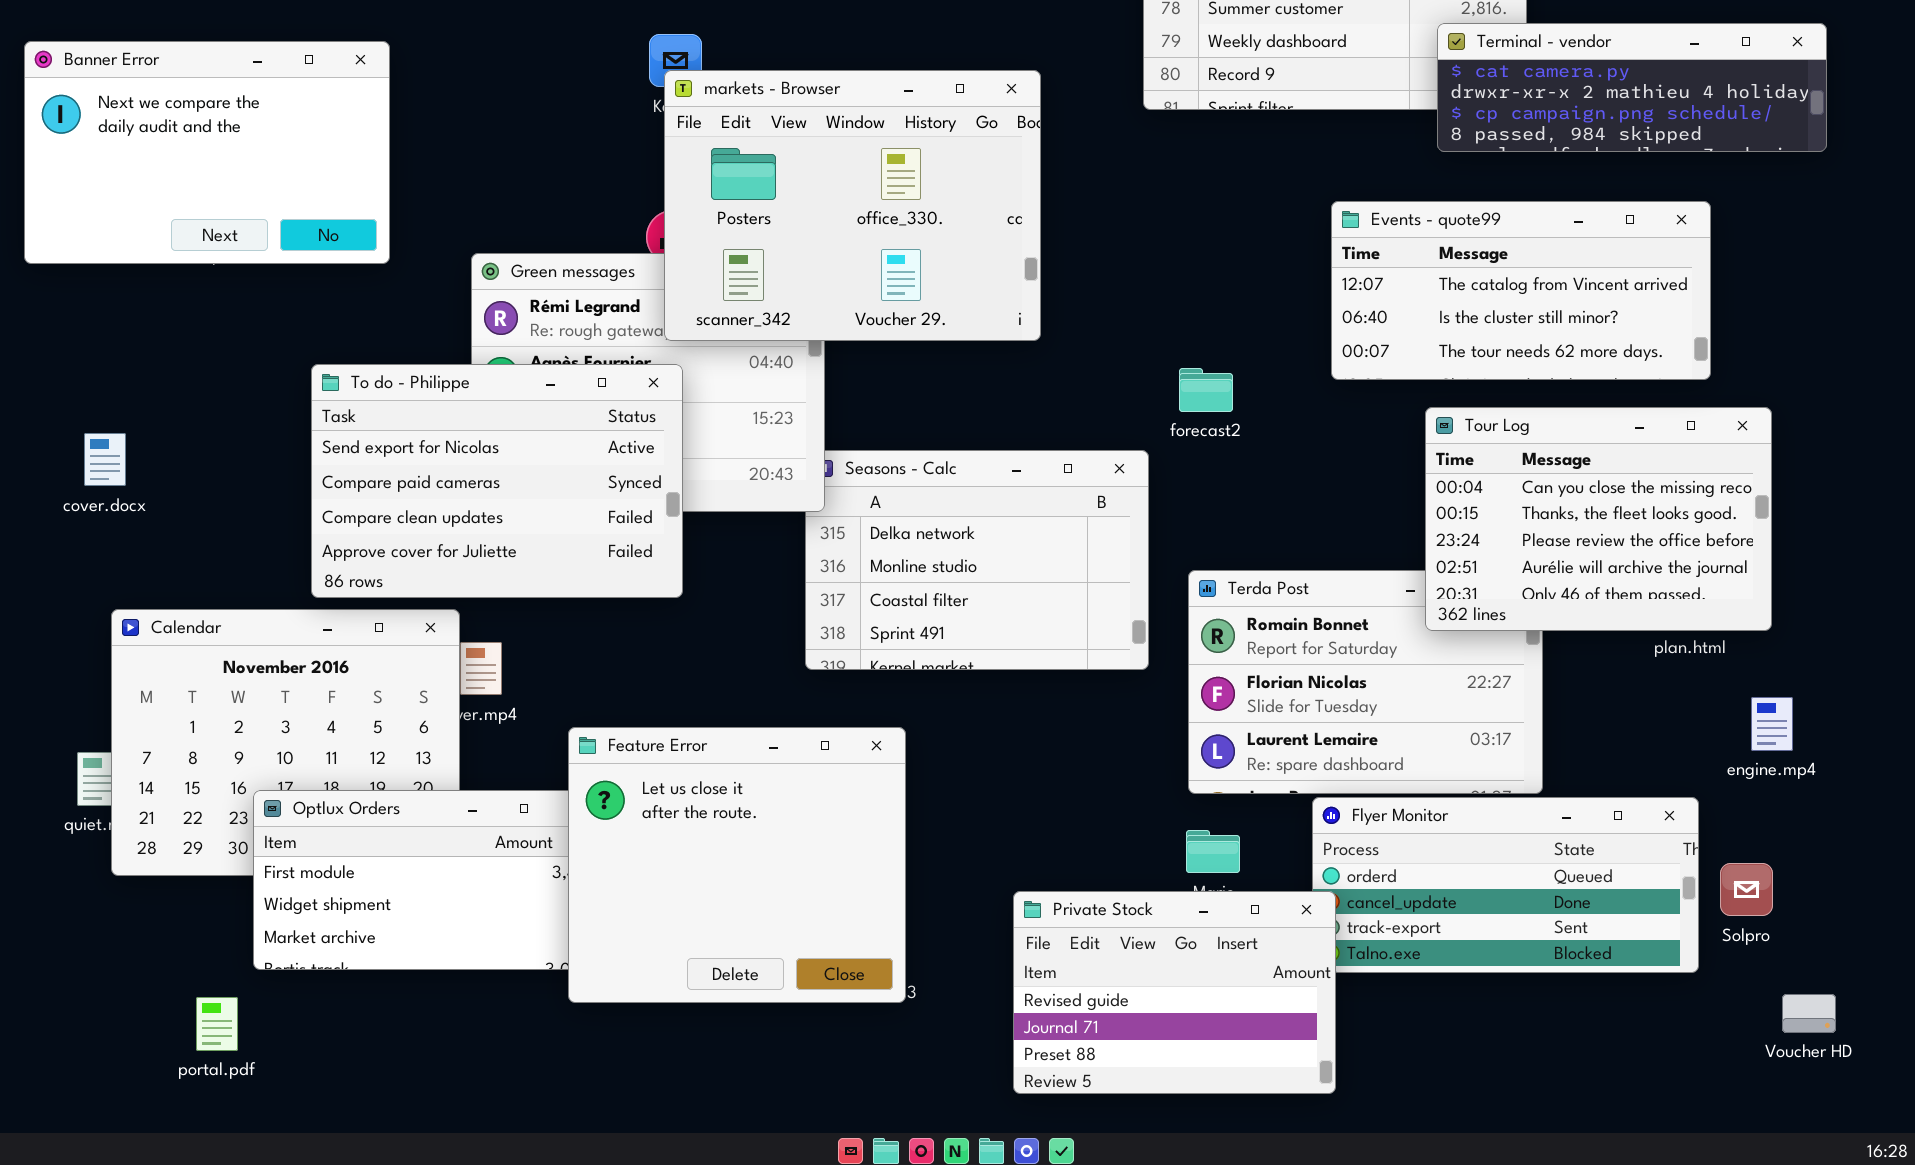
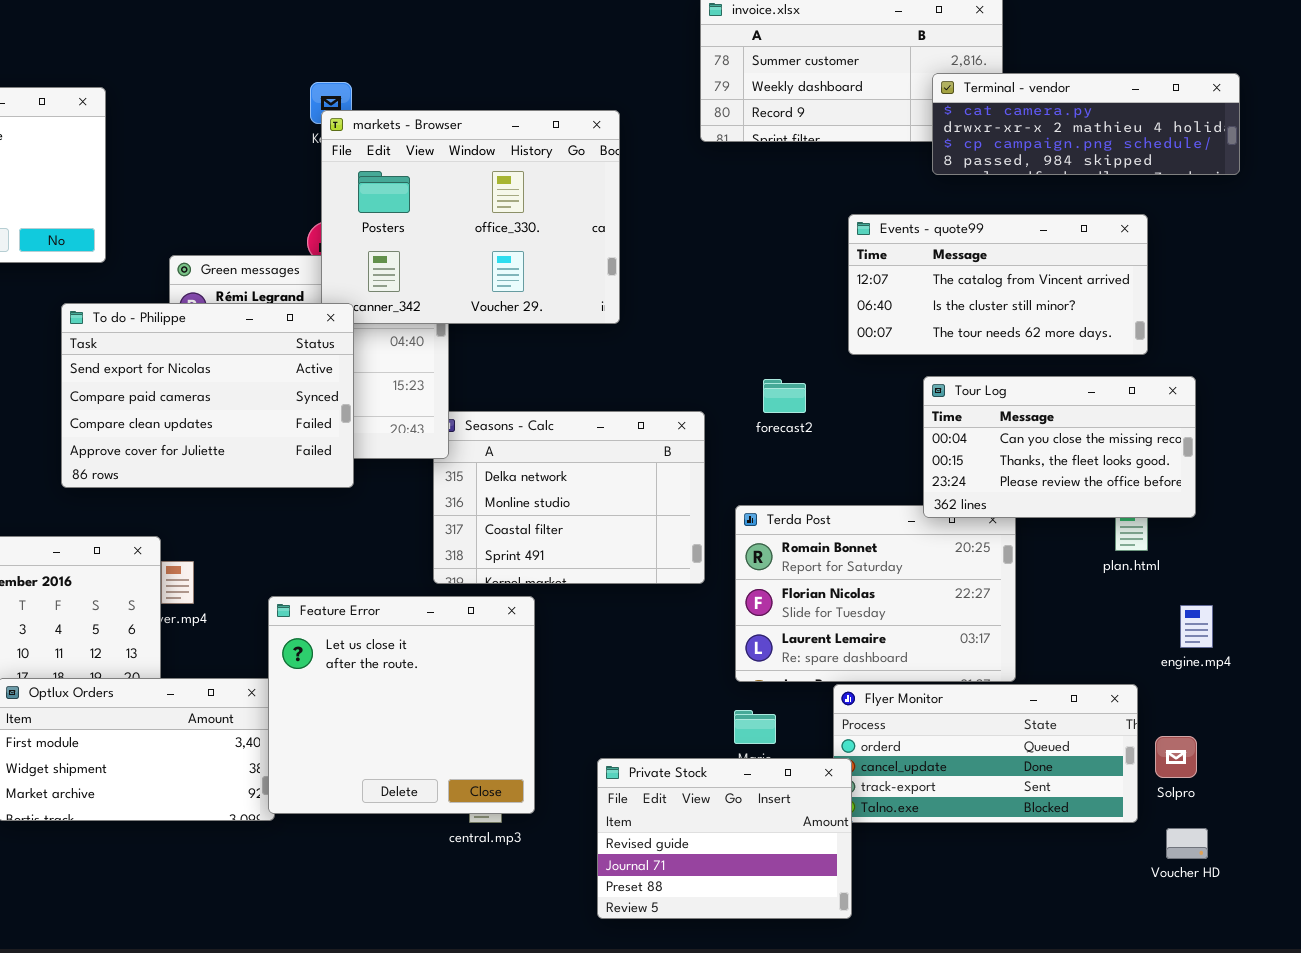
To do - Philippe: [311,364,683,598] -> [61,303,354,488], moved
forecast2: [1179,368,1233,412] -> [763,379,806,413], moved
Tour Log: [1425,407,1772,631] -> [923,376,1196,518], resized
Feature Error: [568,727,906,1003] -> [268,596,535,814], moved
Voucher HD: [1782,994,1836,1033] -> [1166,828,1208,859], moved

